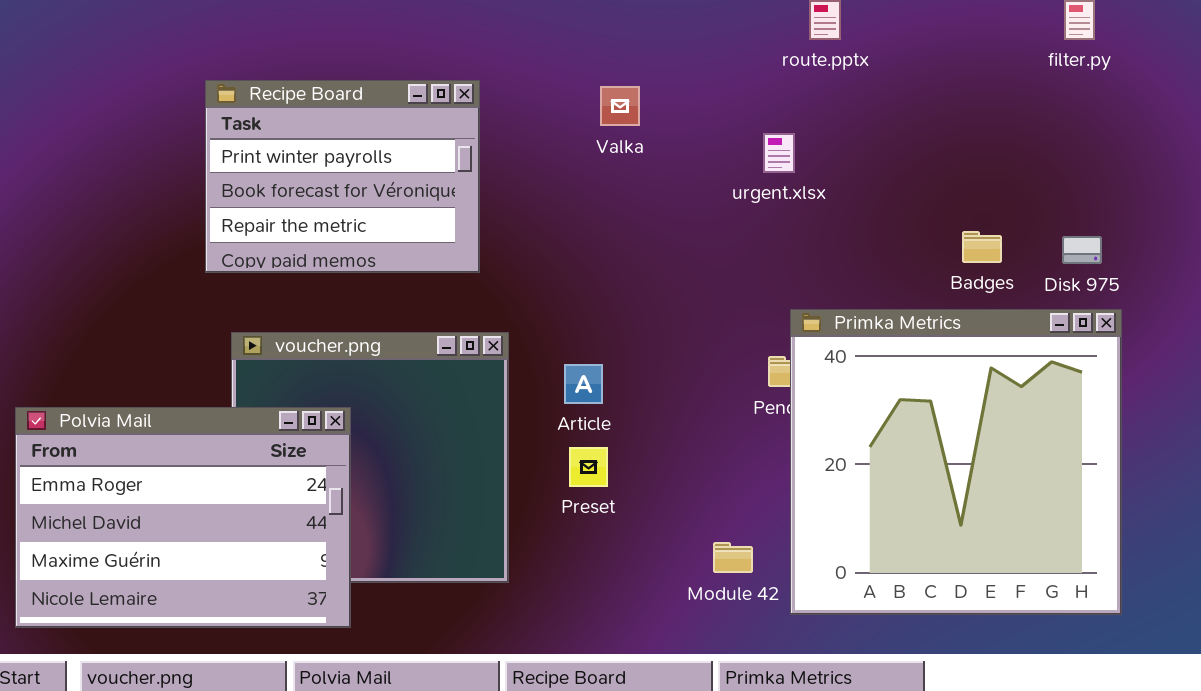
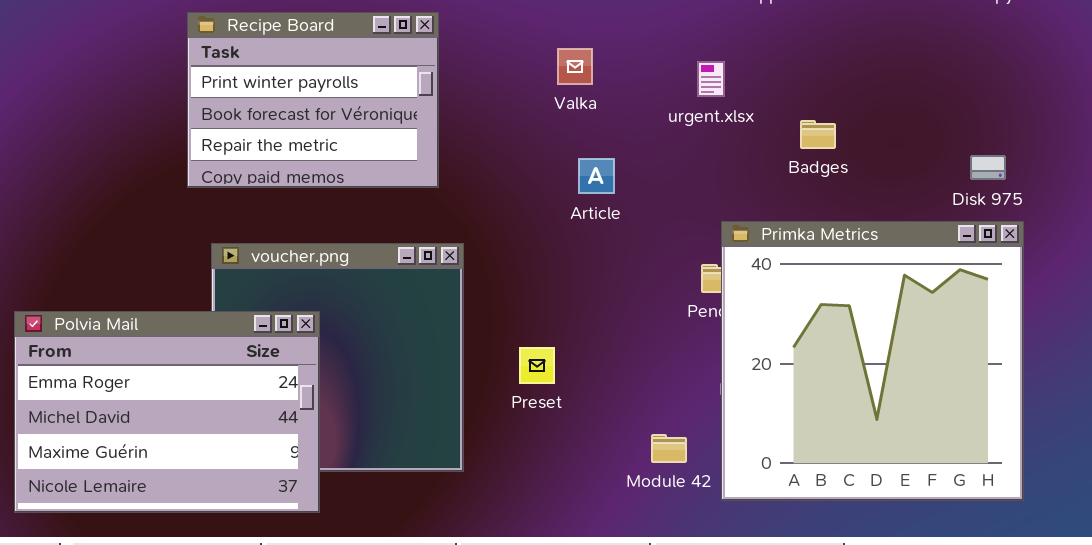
Valka: [600,86,640,126] -> [557,48,593,85], moved
Badges: [962,231,1002,263] -> [800,120,836,149], moved
Article: [564,364,603,404] -> [578,158,615,194], moved

